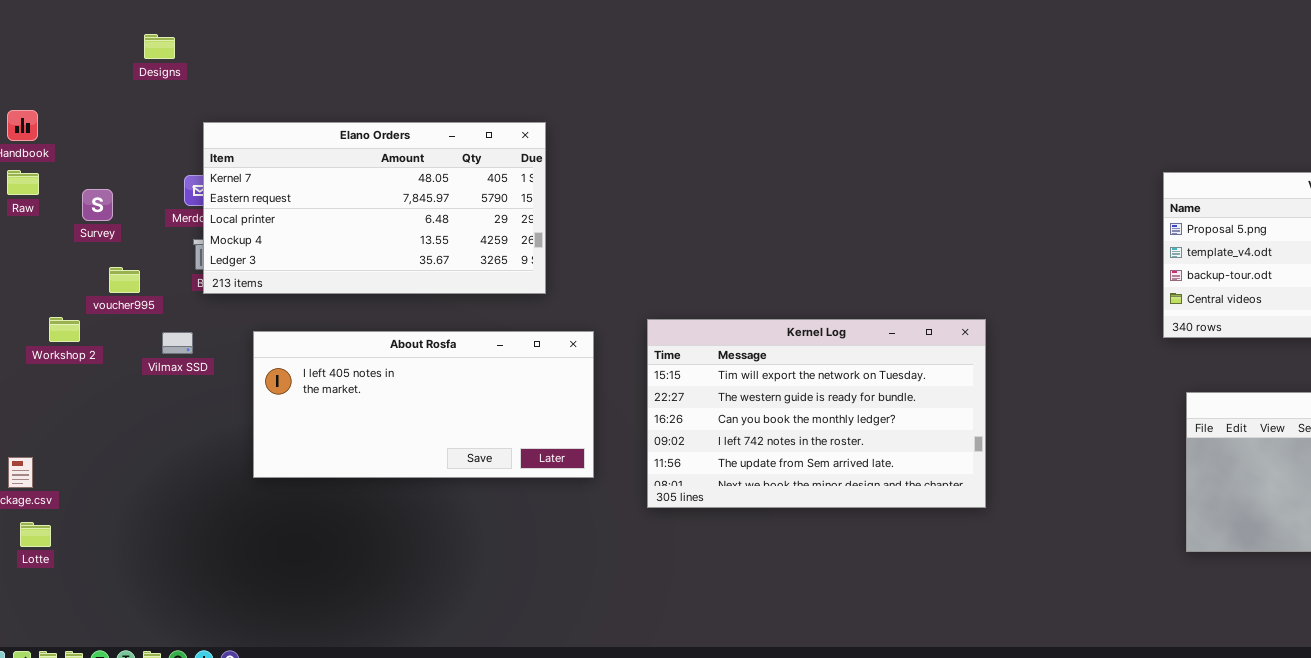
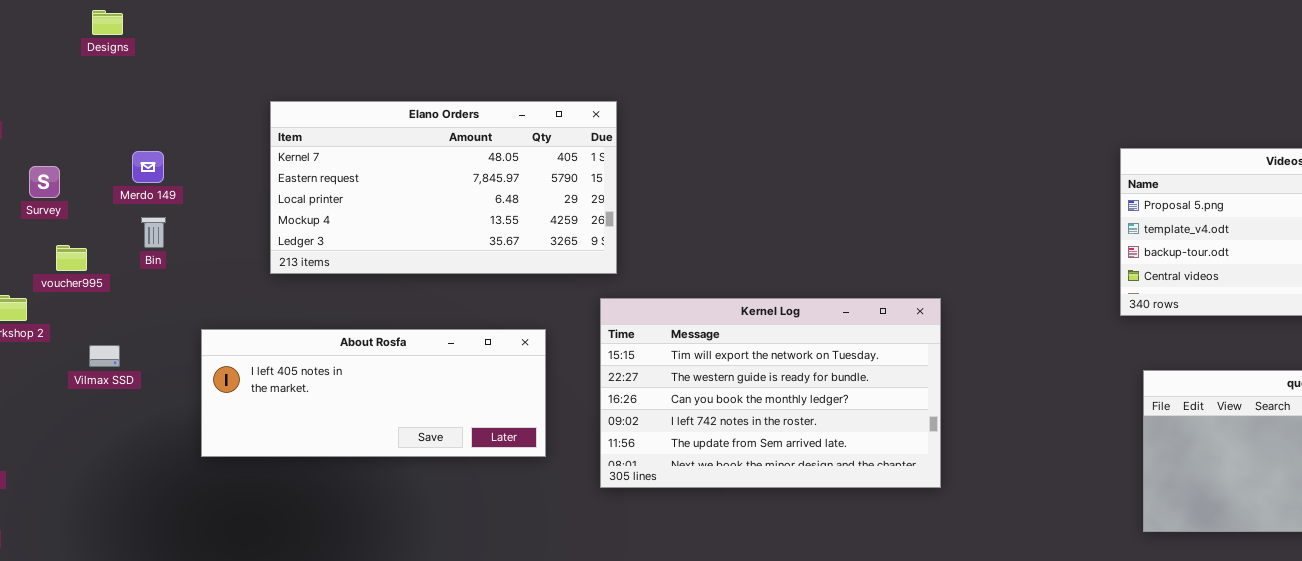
Elano Orders: [203,122,546,294] -> [270,101,617,274], moved
About Rosfa: [253,331,594,478] -> [201,329,546,457], resized
Vilmax SSD: [162,332,193,354] -> [89,345,120,367], moved

